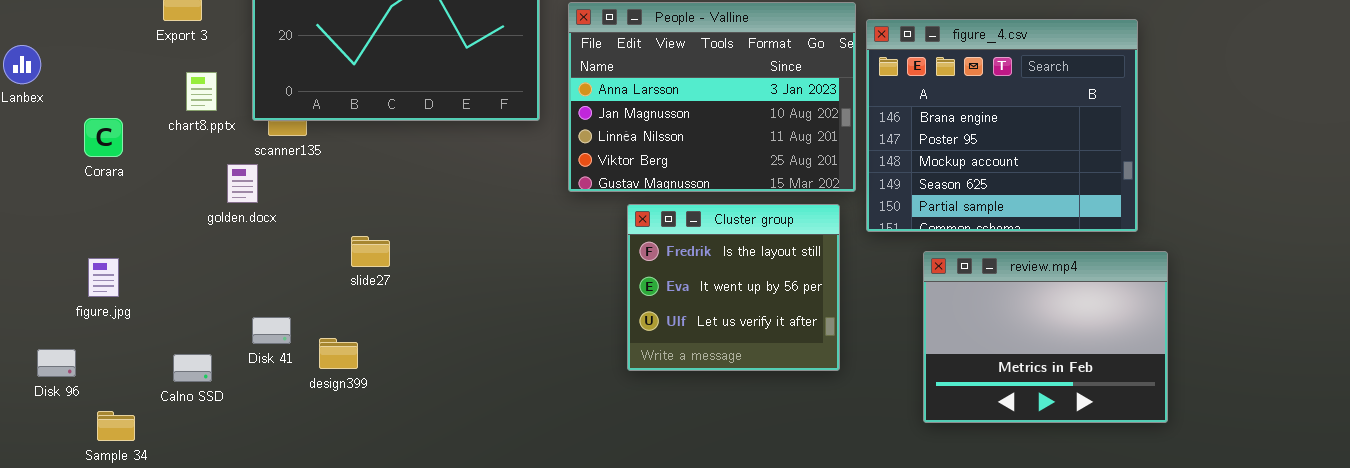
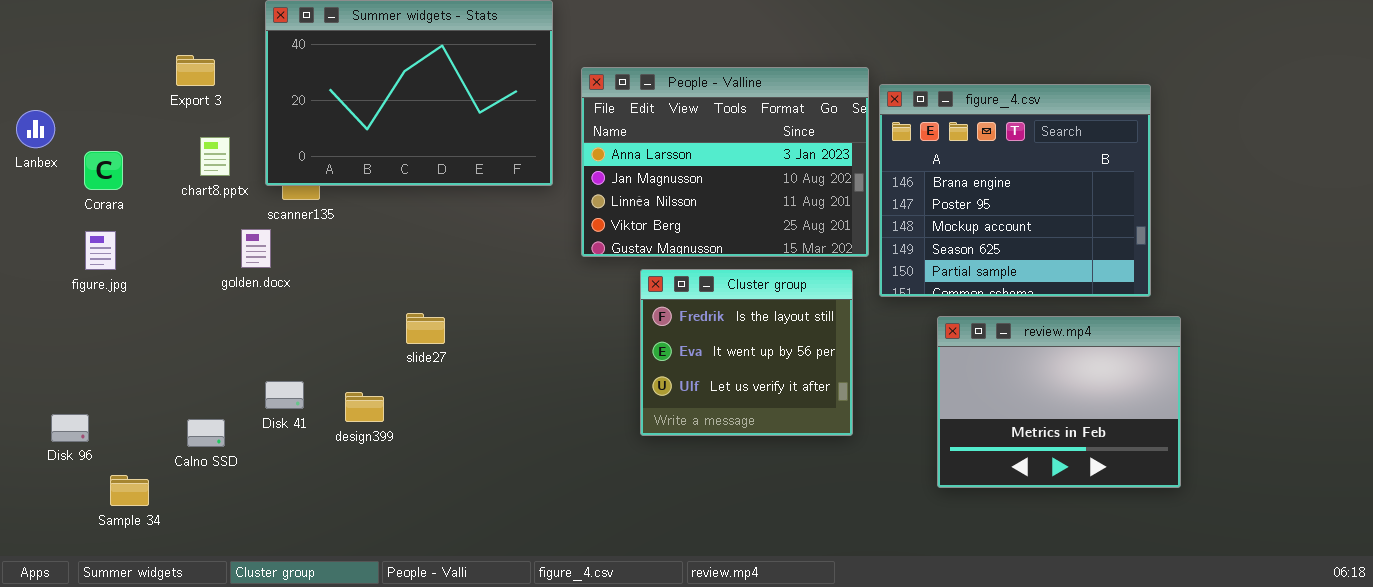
Corara: [84,118,123,157] -> [84,151,123,190], moved
slide27: [351,236,390,267] -> [406,313,445,344], moved
figure.jpg: [88,258,119,297] -> [85,231,116,270], moved
design399: [319,338,358,369] -> [345,392,384,422], moved

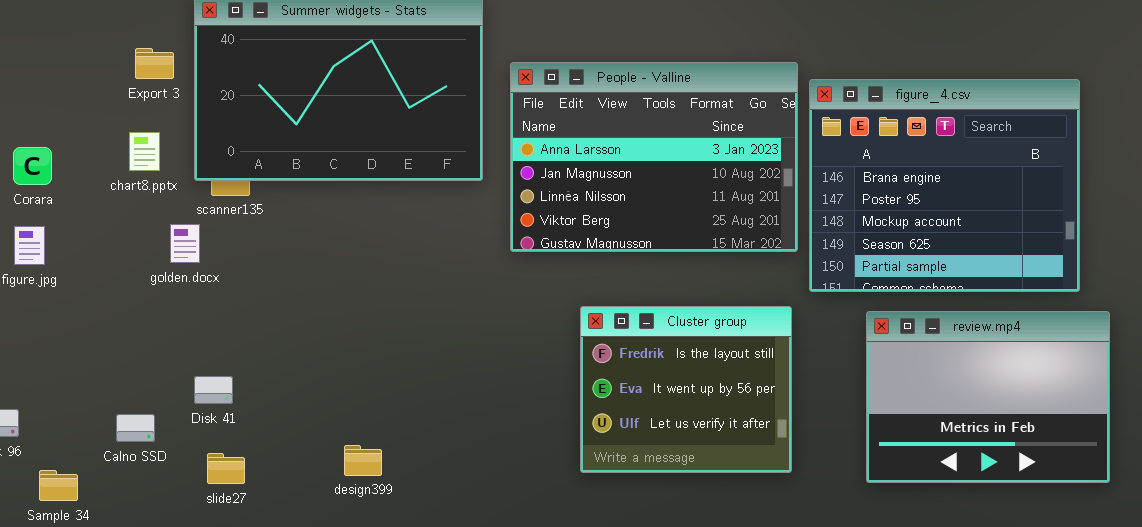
Export 3: [176,55,215,86] -> [135,48,174,79], moved
Cluster group: [640,269,853,436] -> [580,306,792,473], moved
slide27: [406,313,445,344] -> [207,453,245,484], moved
design399: [345,392,384,422] -> [344,445,382,476], moved

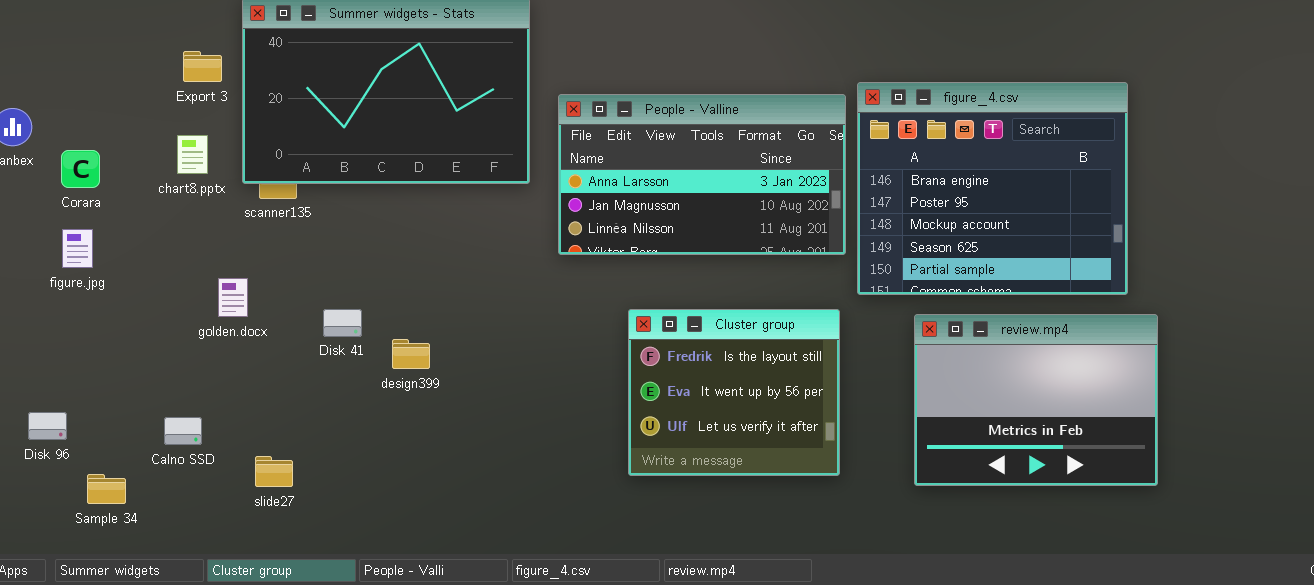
People - Valline: [510,62,798,252] -> [558,94,846,255], resized
golden.docx: [170,224,200,263] -> [218,278,248,317], moved
Disk 41: [194,376,233,404] -> [323,309,362,337], moved
design399: [344,445,382,476] -> [392,339,430,369], moved

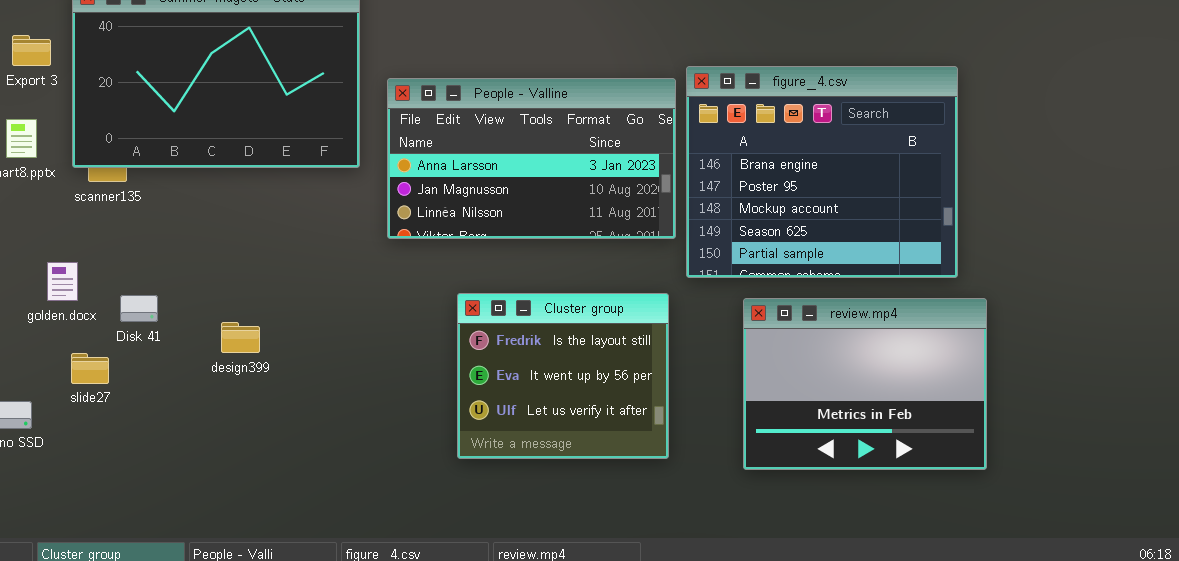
Disk 41: [323,309,362,337] -> [120,295,158,322], moved
slide27: [255,456,293,487] -> [71,353,109,384], moved

